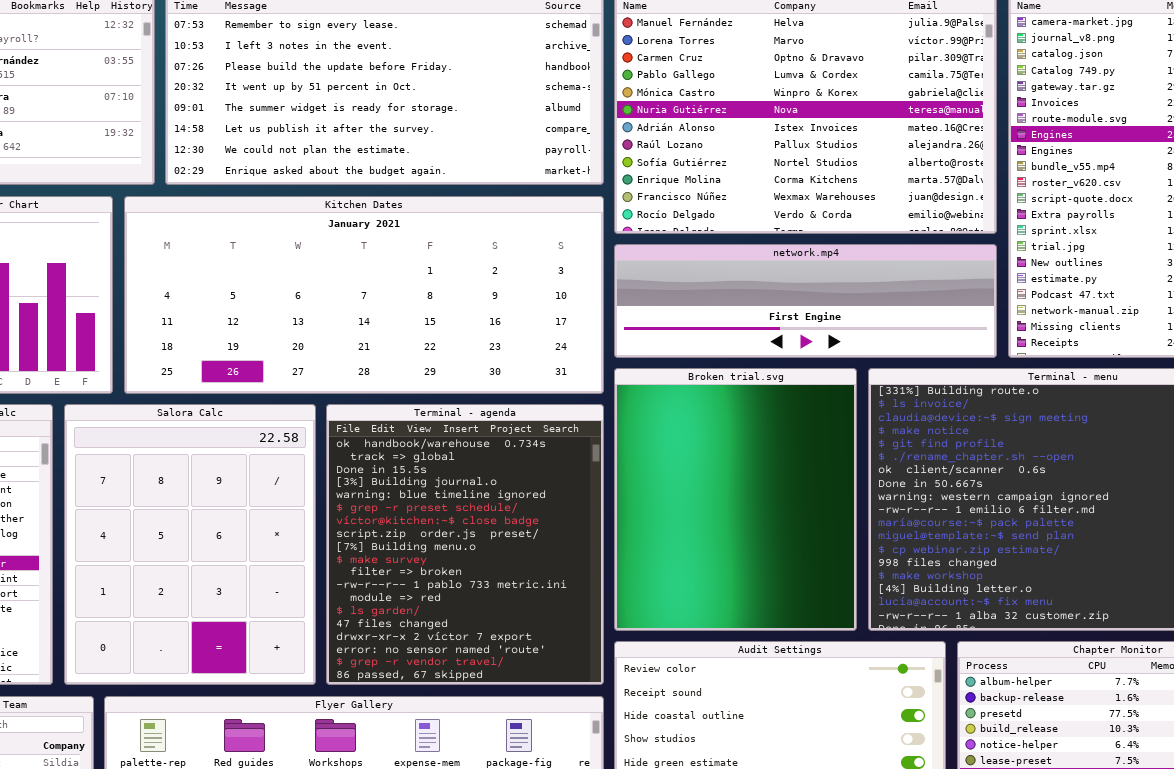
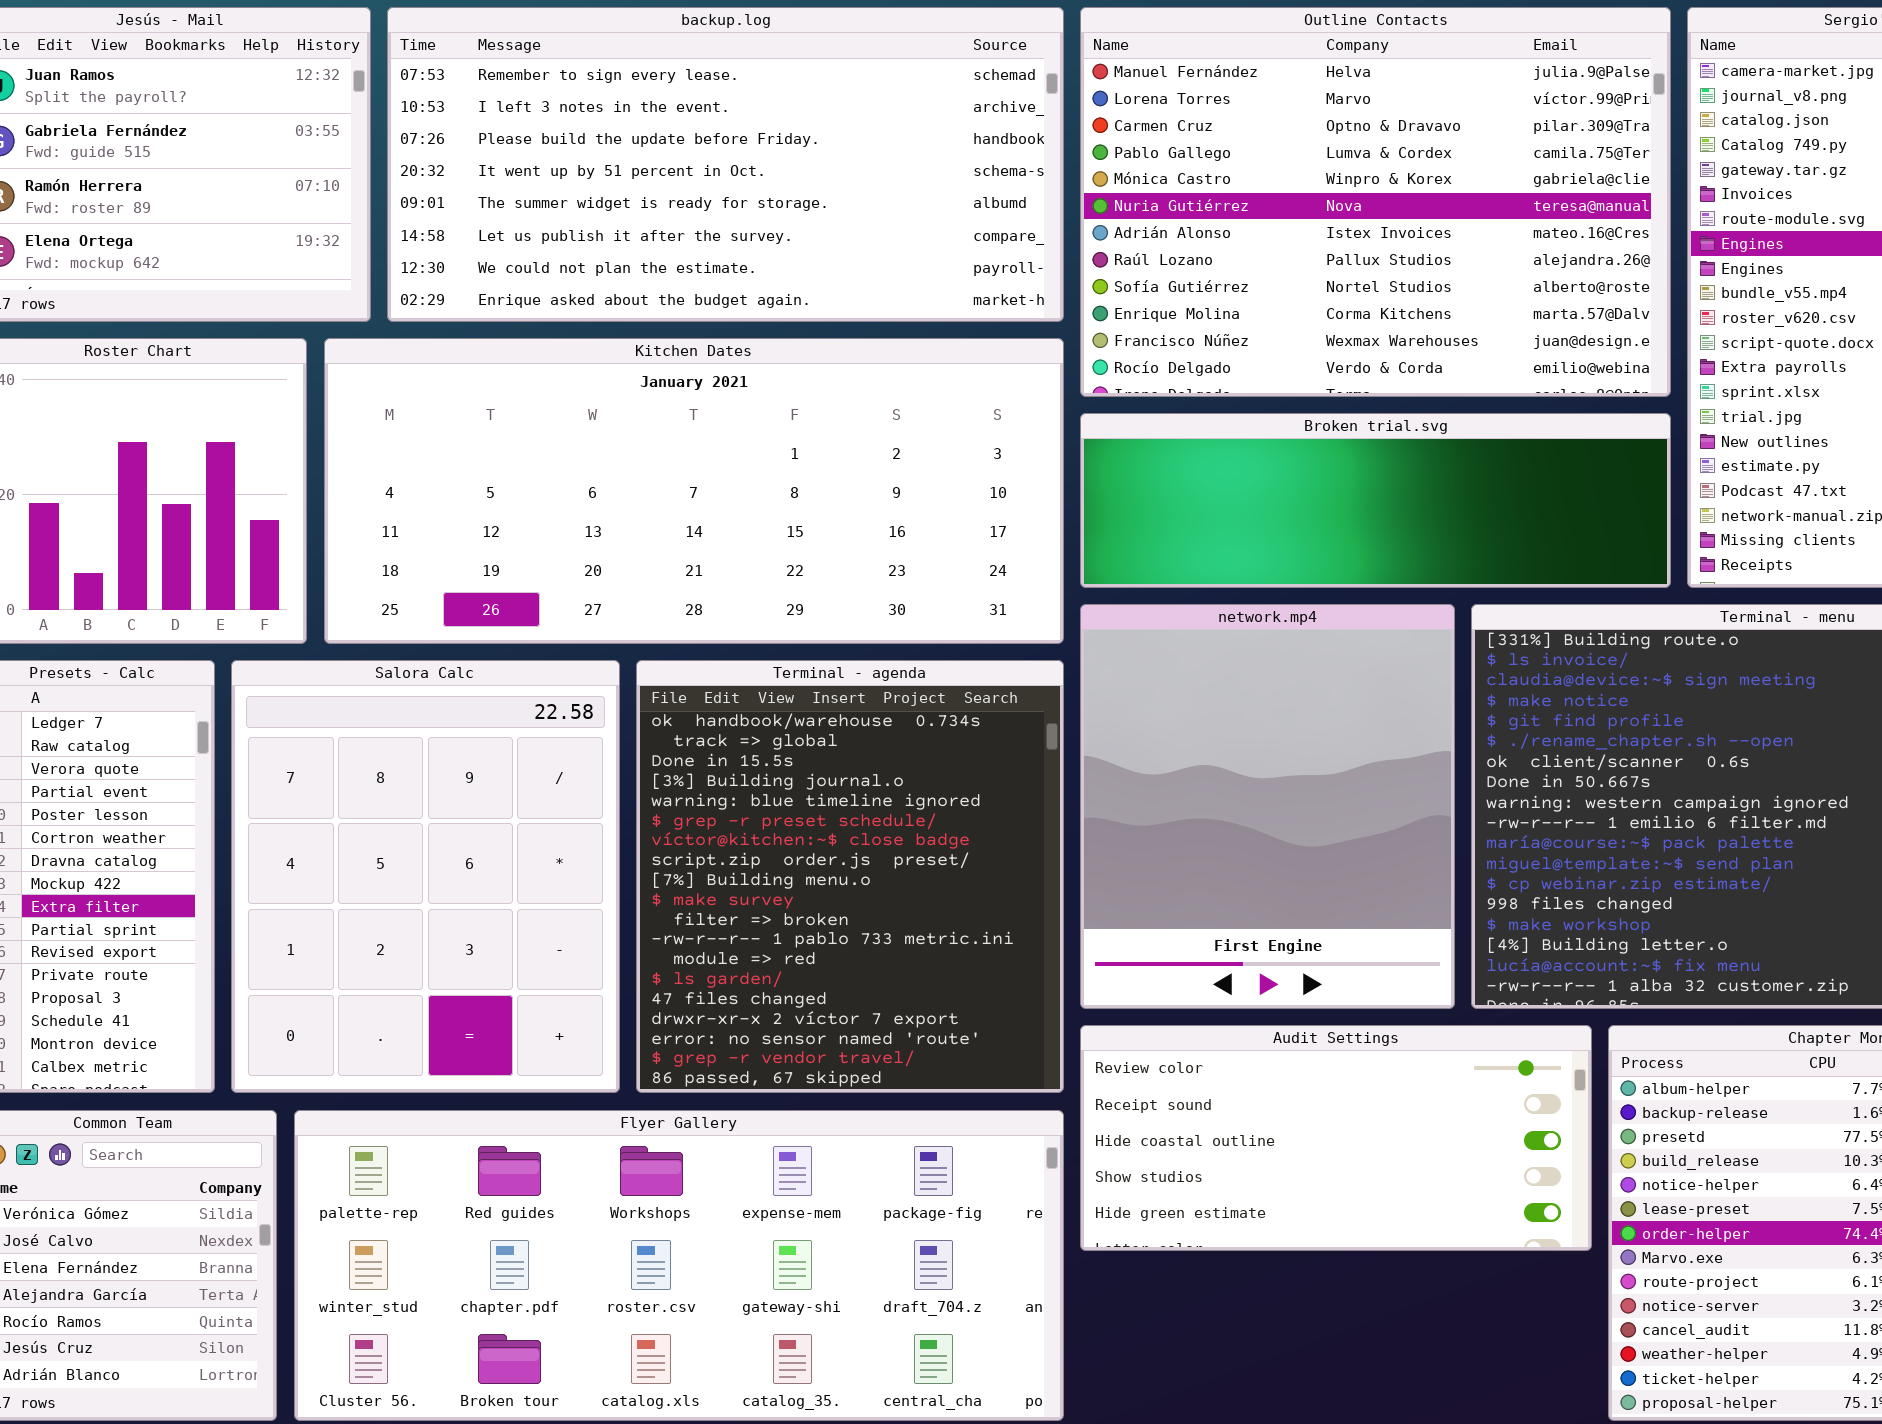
network.mp4: [614,244,997,358] -> [1080,604,1455,1009], moved, resized
Broken trial.svg: [614,368,857,631] -> [1080,413,1671,588], moved, resized

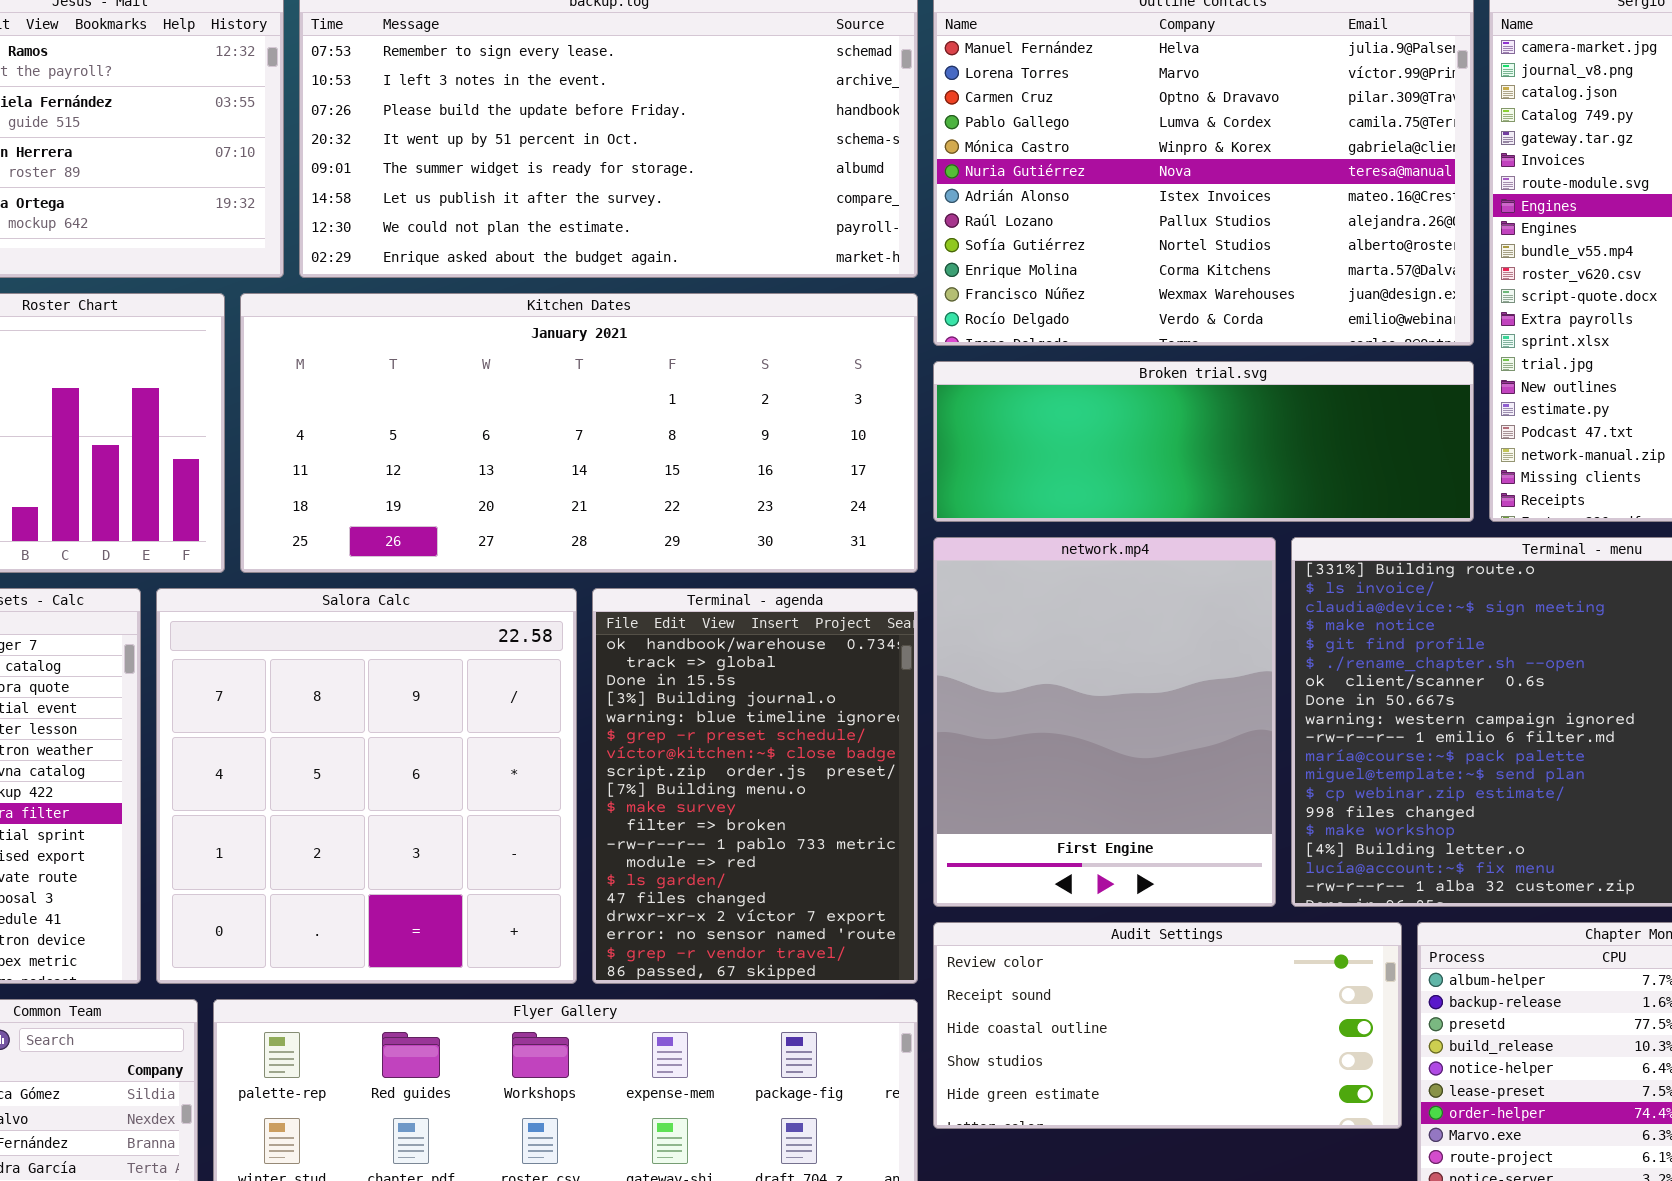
Salora Calc: [231,660,620,1093] -> [156,588,577,984], resized
Terminal - agenda: [636,660,1064,1093] -> [592,588,918,984], resized

